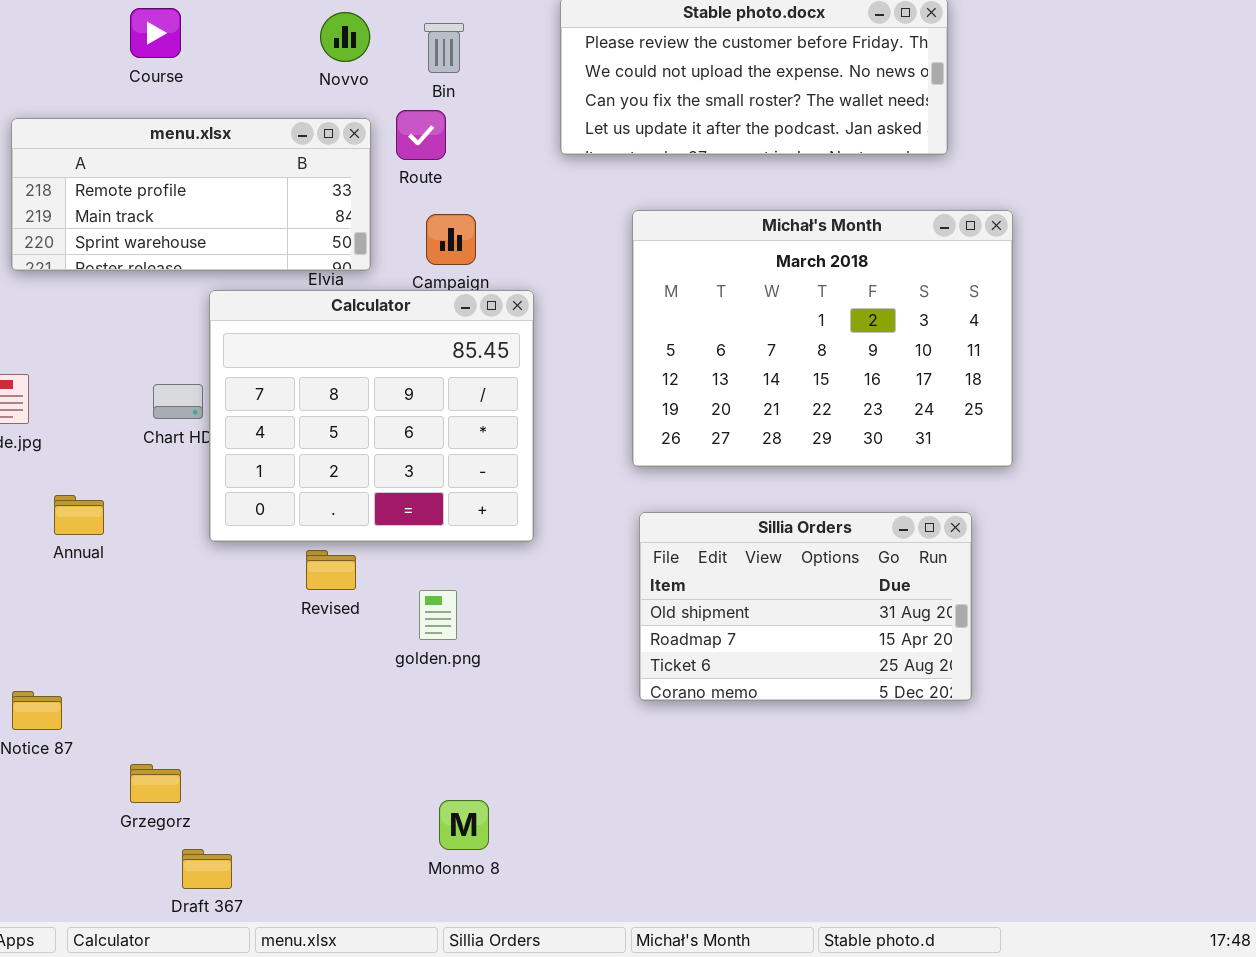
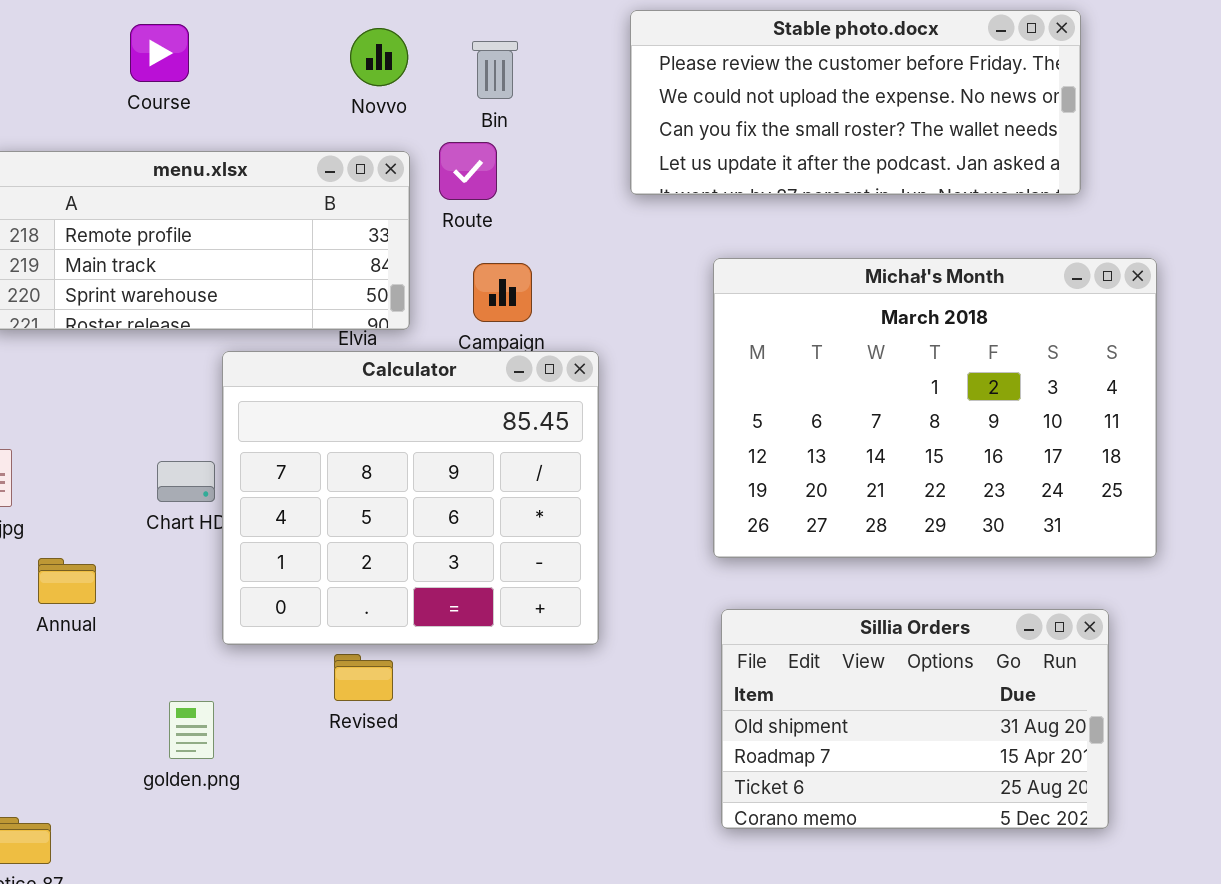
Annual: [54,495,104,535] -> [38,558,96,604], moved
golden.png: [419,590,457,640] -> [169,701,214,759], moved

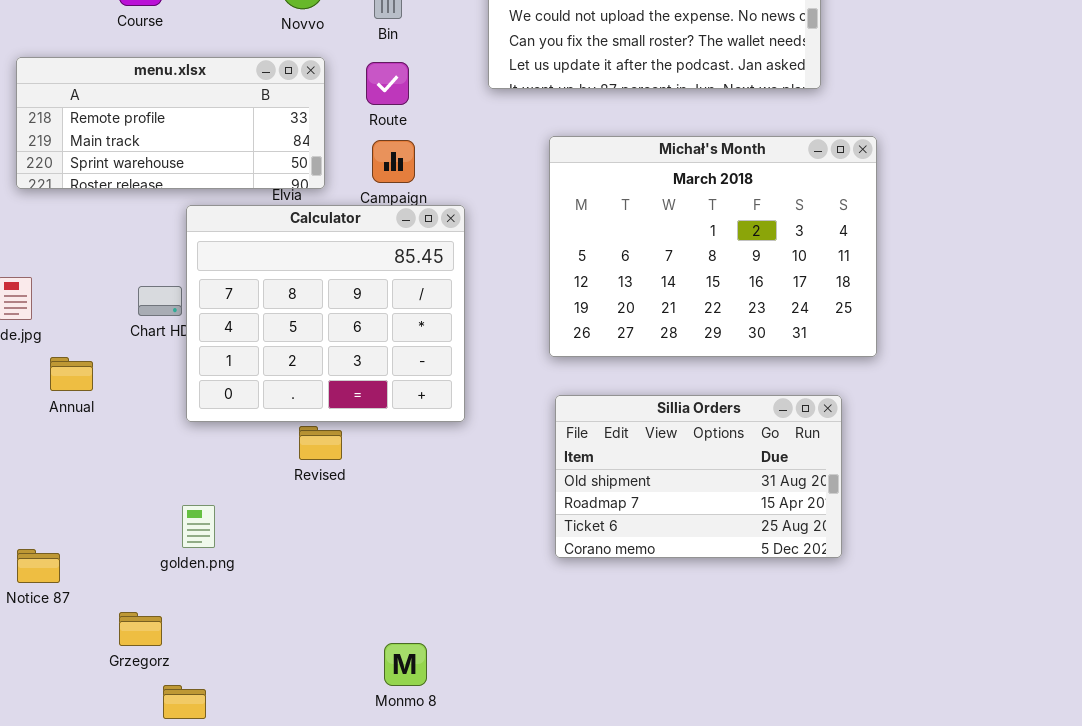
Route: [439,142,497,200] -> [366,62,409,105], moved
Revised: [334,654,393,701] -> [299,426,342,460], moved
golden.png: [169,701,214,759] -> [182,505,215,548], moved

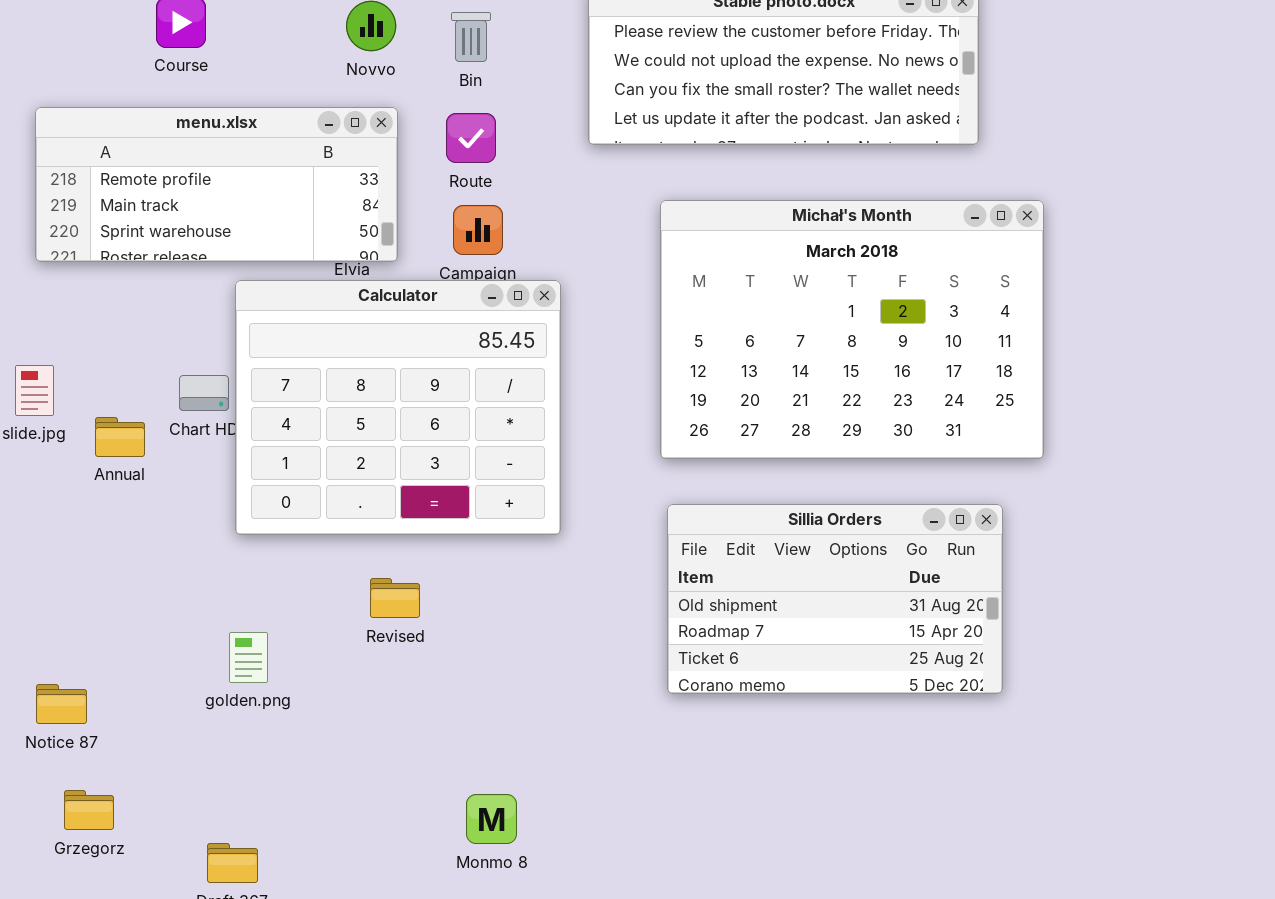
Annual: [50,357,93,391] -> [95,417,145,457], moved
Revised: [299,426,342,460] -> [370,578,420,618], moved
Grzegorz: [119,612,162,646] -> [64,790,114,830], moved

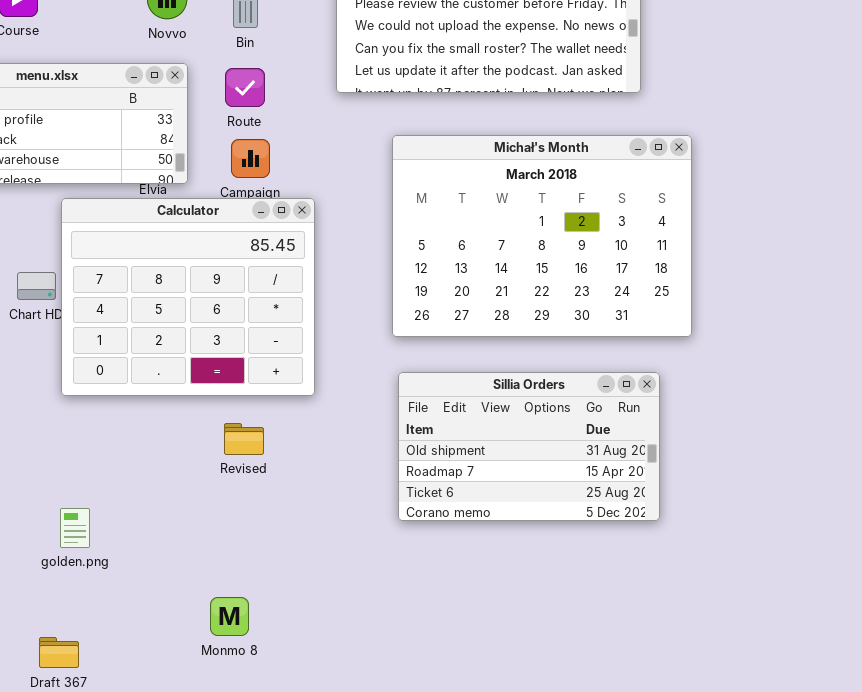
Revised: [370,578,420,618] -> [224,423,264,455], moved
golden.png: [229,632,268,683] -> [60,508,90,548], moved
Monmo 8: [466,794,517,844] -> [210,597,249,636], moved

